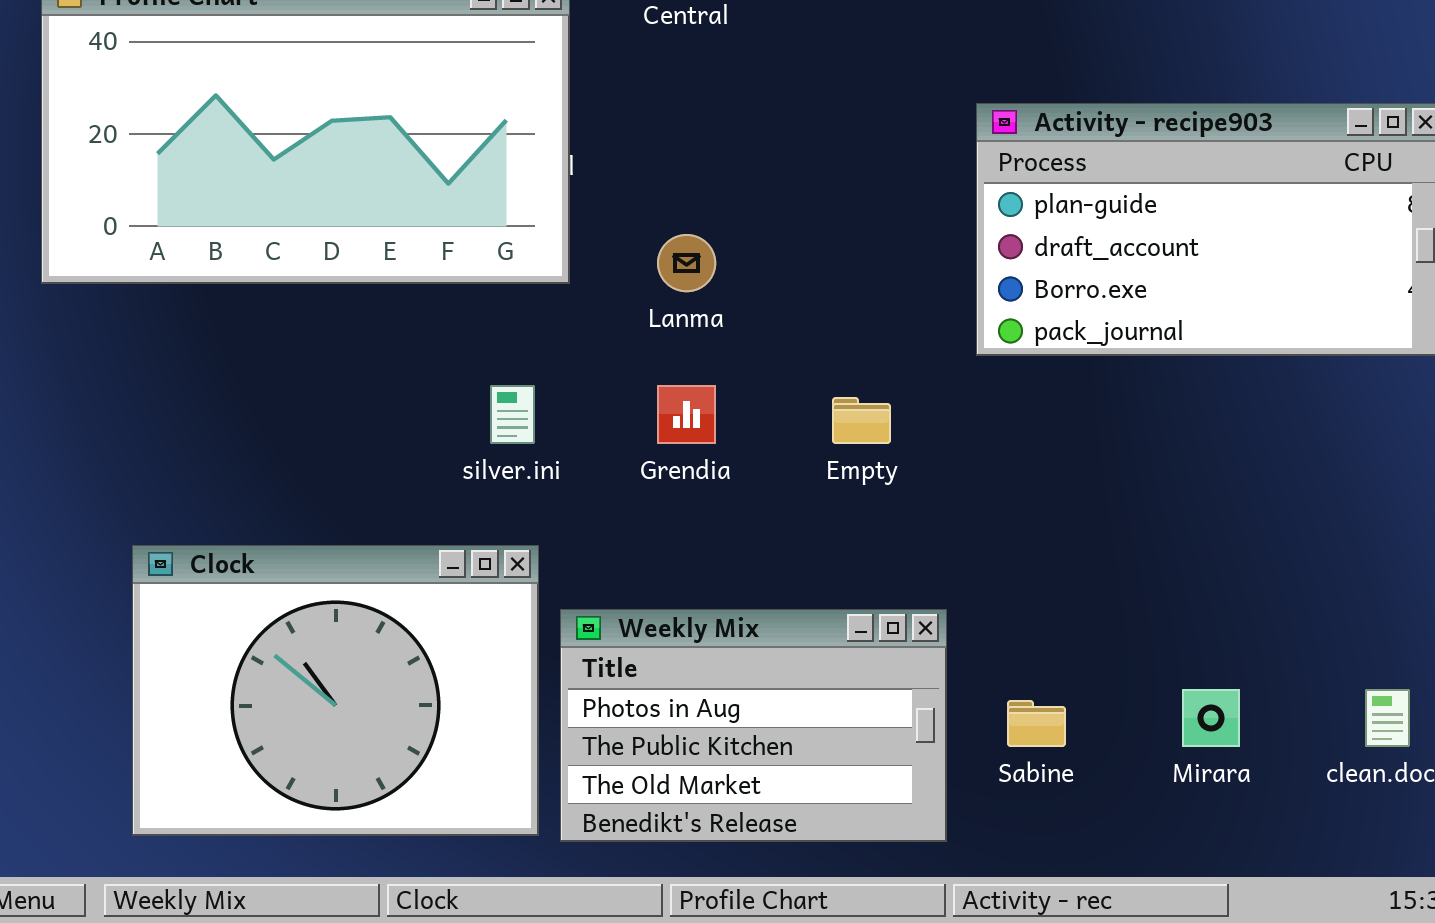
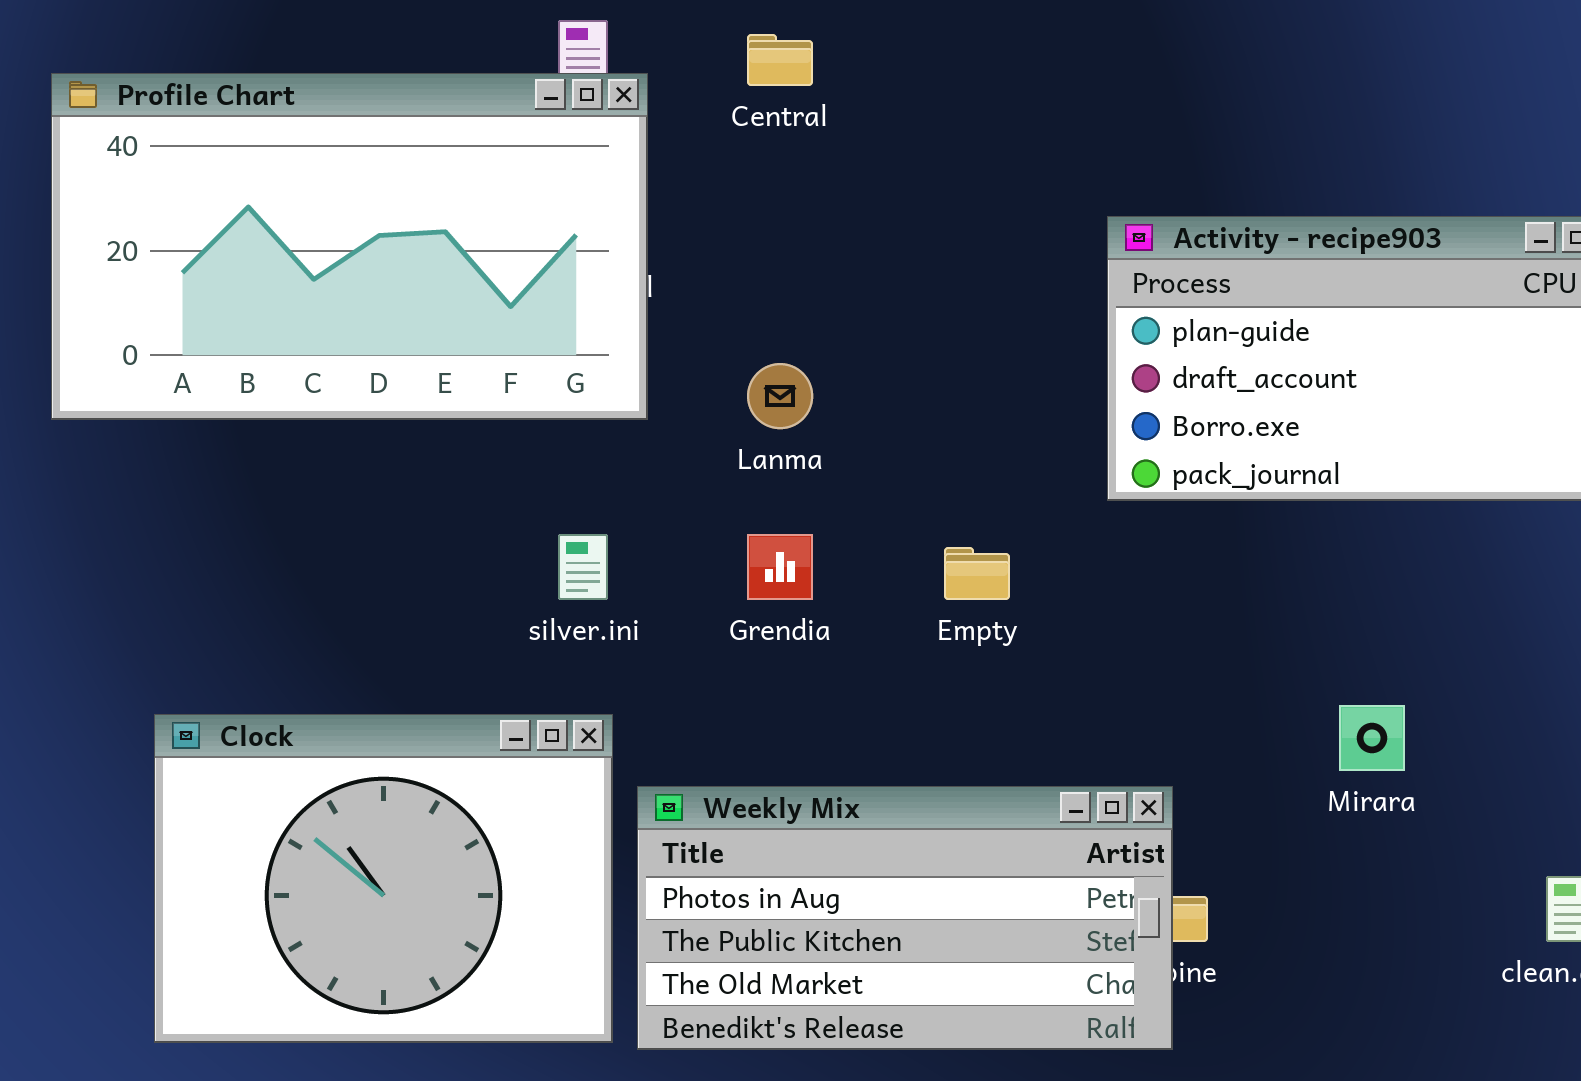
Weekly Mix: [560,609,947,842] -> [637,786,1173,1050], resized
Mirara: [1182,689,1240,747] -> [1339,705,1405,771], moved

